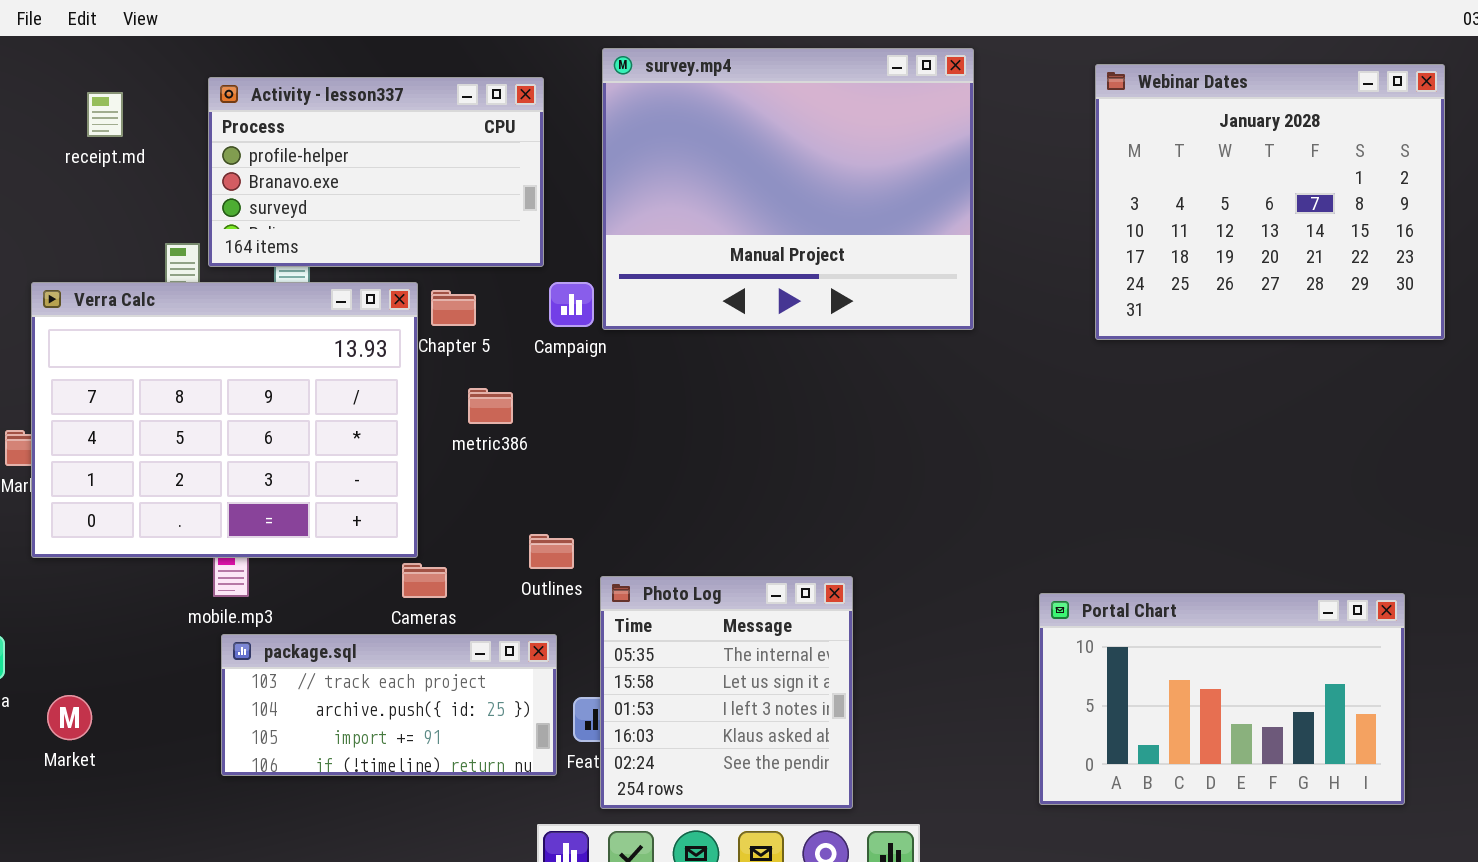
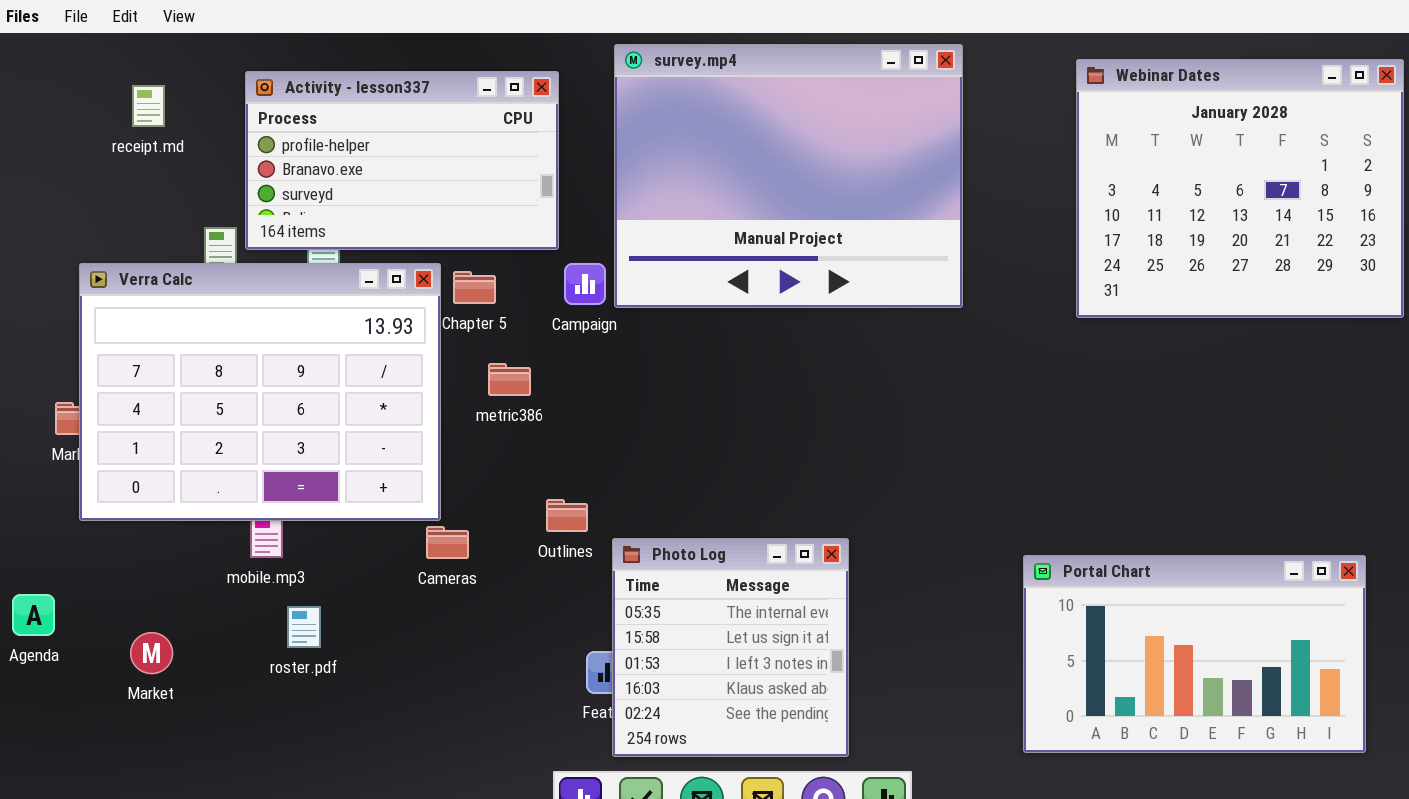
package.sql: [221,634,557,776] -> none, closed
Market: [47,695,92,740] -> [130,632,173,674], moved

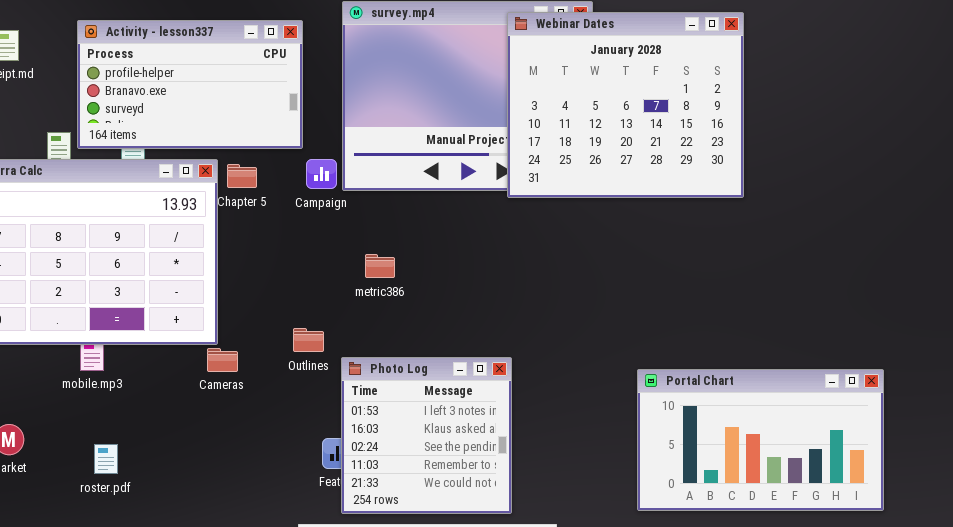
Webinar Dates: [1076,59,1404,318] -> [507,12,744,198], moved
metric386: [488,363,531,396] -> [365,254,395,278], moved
Photo Log: [612,538,849,757] -> [341,357,512,514], scrolled down 2 rows
roster.pdf: [287,606,321,648] -> [94,444,118,474], moved

